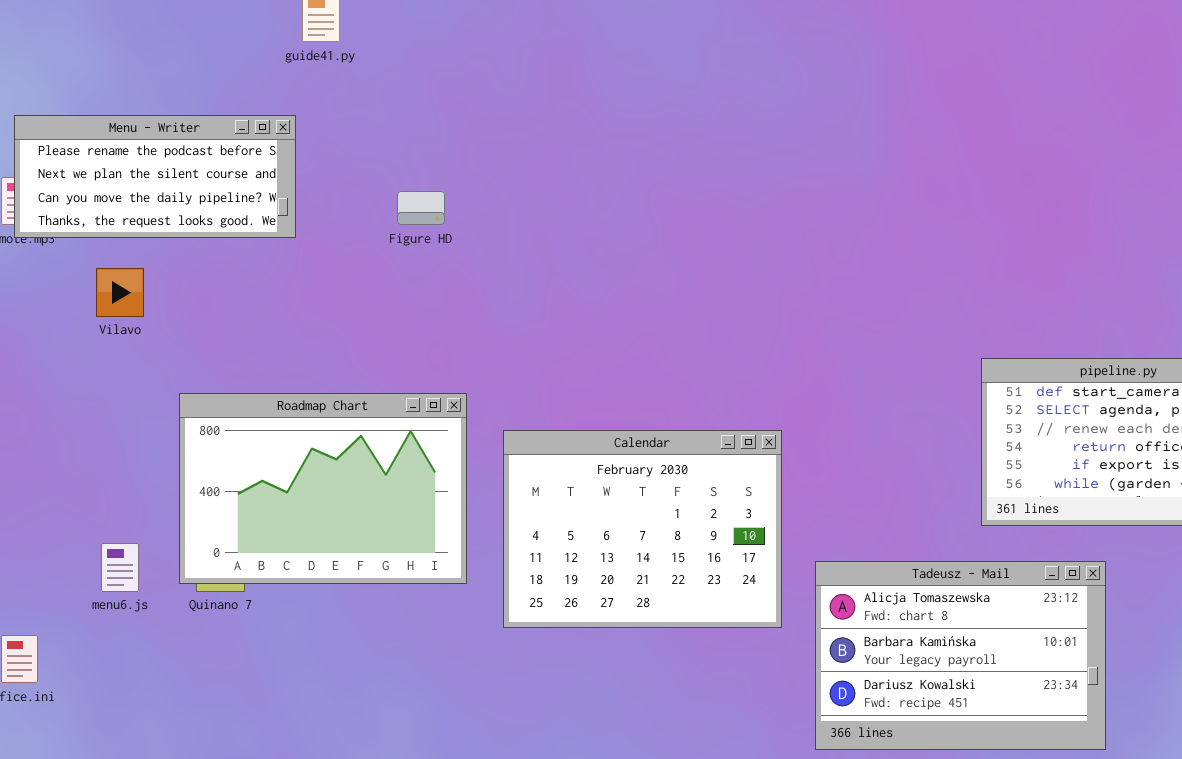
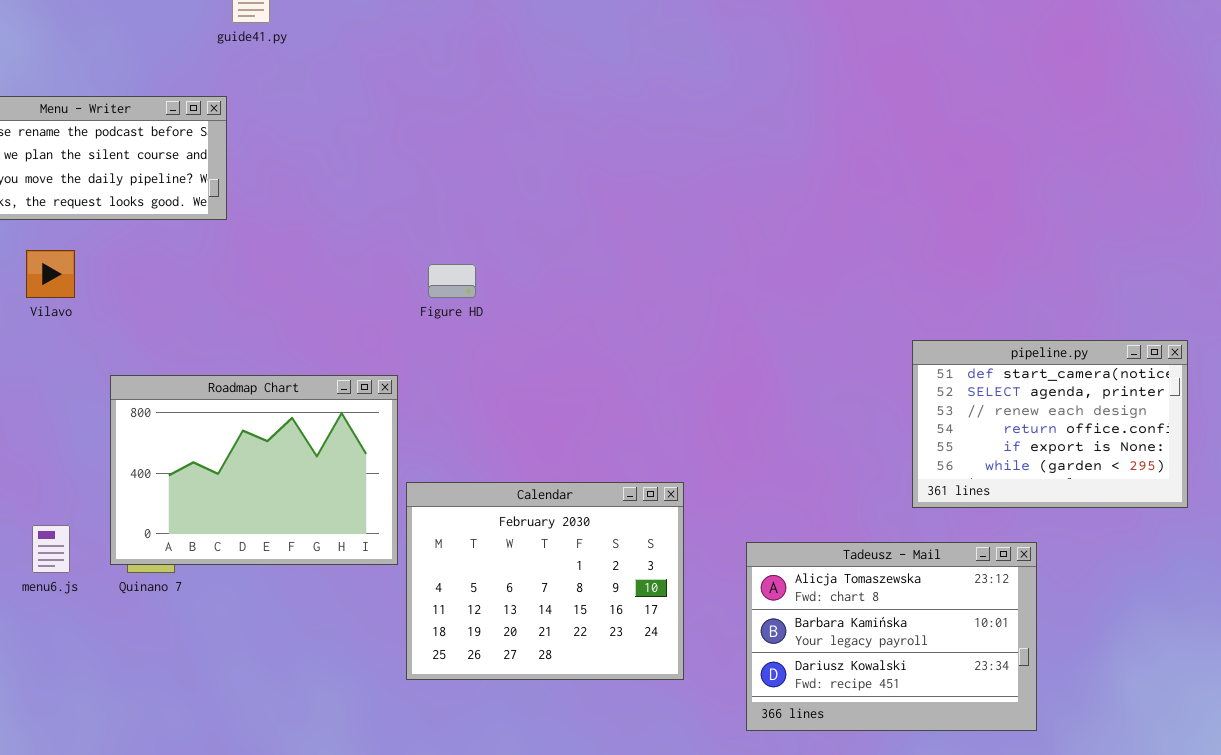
Figure HD: [397,191,445,225] -> [428,264,476,298], moved
Calendar: [503,430,782,628] -> [406,482,684,680], moved

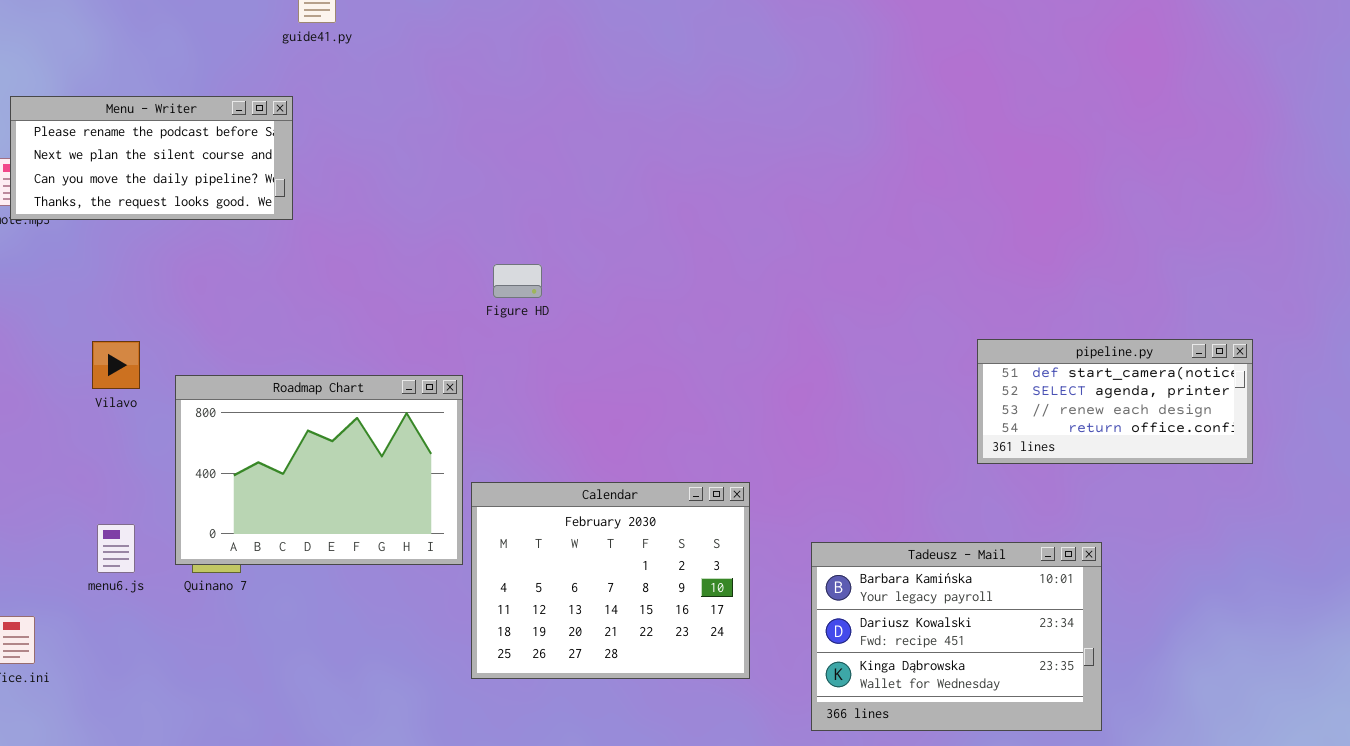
Vilavo: [26,250,75,298] -> [92,341,140,389], moved
pipeline.py: [912,340,1188,508] -> [977,339,1253,464], resized
Tadeusz - Mail: [746,542,1037,731] -> [811,542,1102,731], scrolled down 1 row

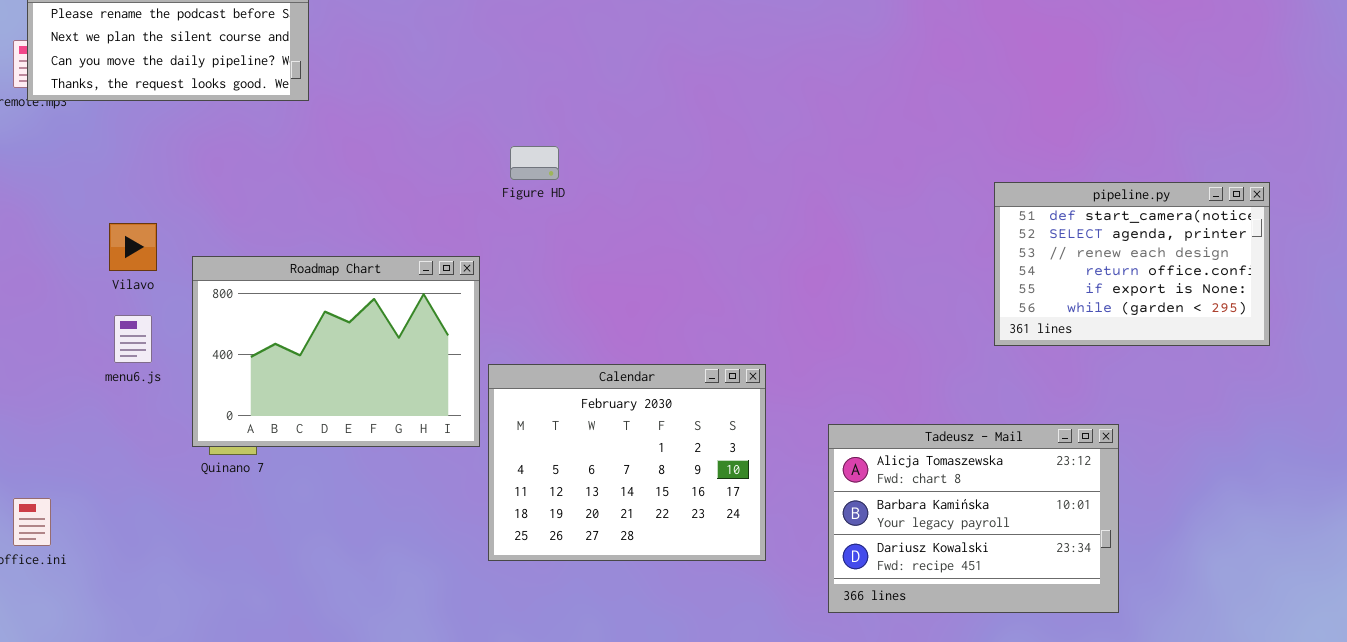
pipeline.py: [977,339,1253,464] -> [994,182,1270,346], resized
menu6.js: [97,524,135,573] -> [114,315,152,363], moved
Tadeusz - Mail: [811,542,1102,731] -> [828,424,1119,613], scrolled up 1 row

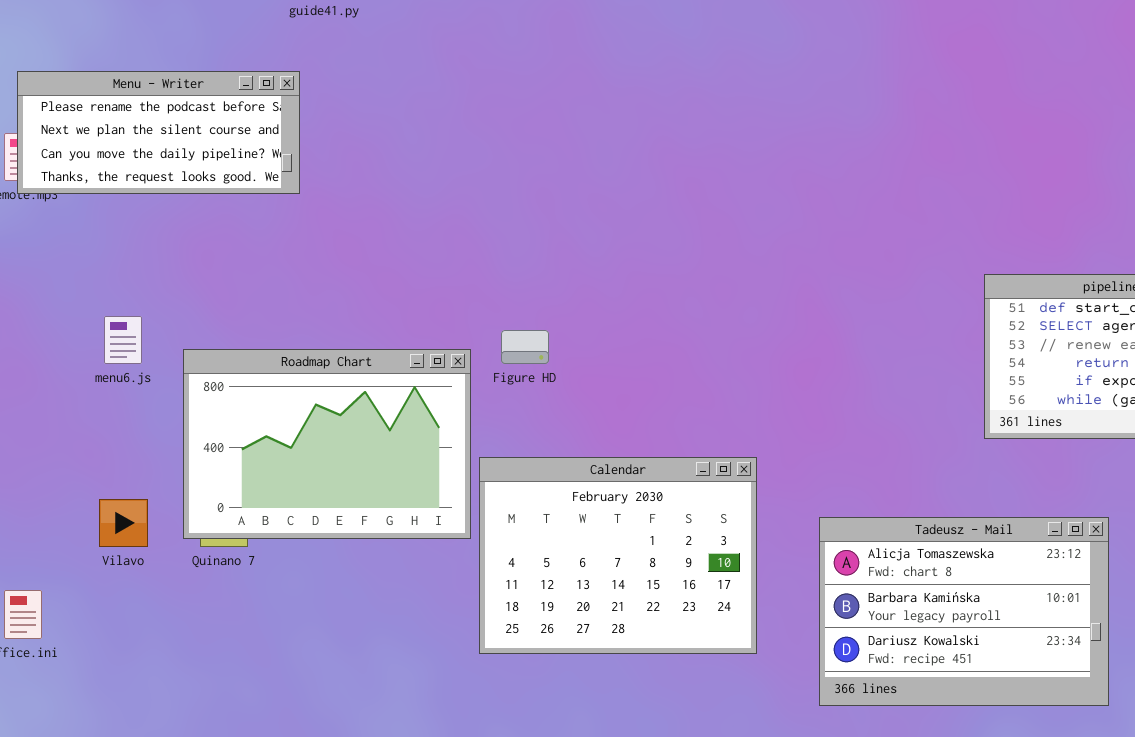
Figure HD: [510,146,559,180] -> [501,330,549,364], moved
Vilavo: [109,223,157,271] -> [99,499,148,547], moved
menu6.js: [114,315,152,363] -> [104,316,142,364], moved

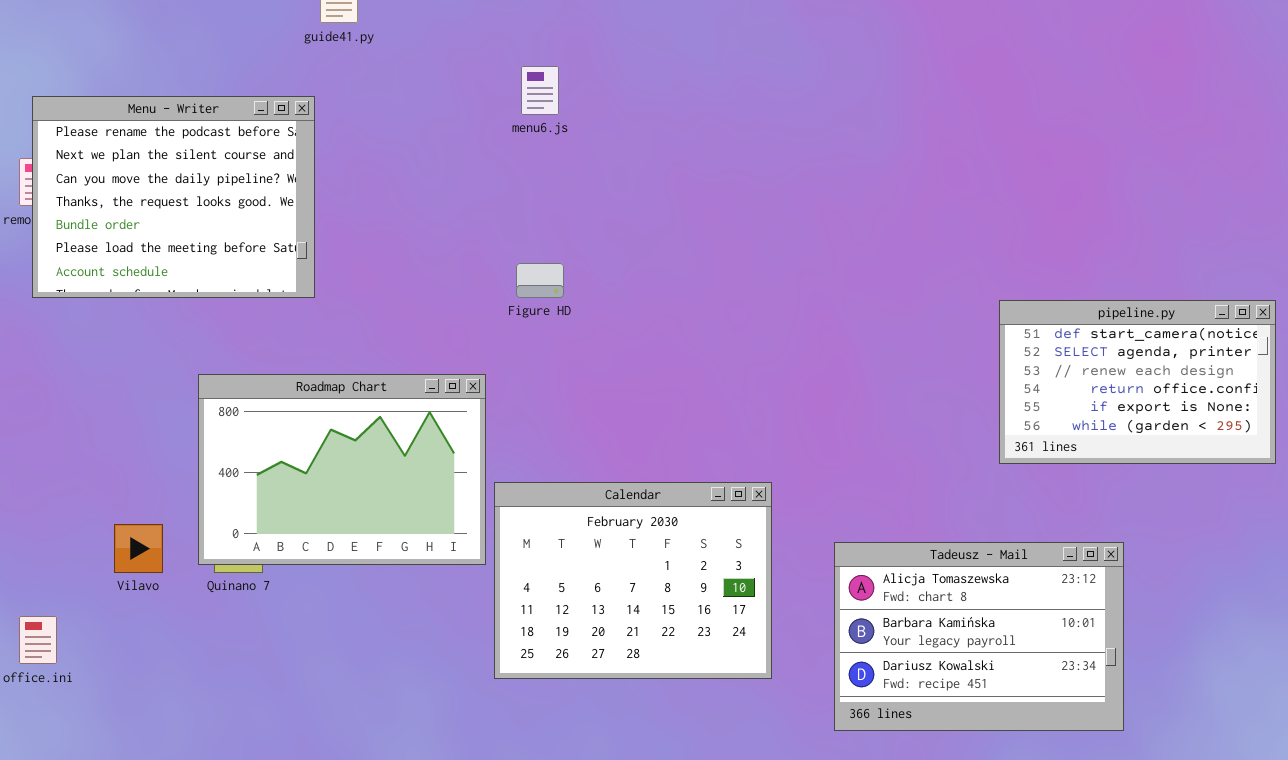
Menu - Writer: [17,71,300,194] -> [32,96,315,298], resized
menu6.js: [104,316,142,364] -> [521,66,559,115], moved
Figure HD: [501,330,549,364] -> [516,263,564,298], moved

